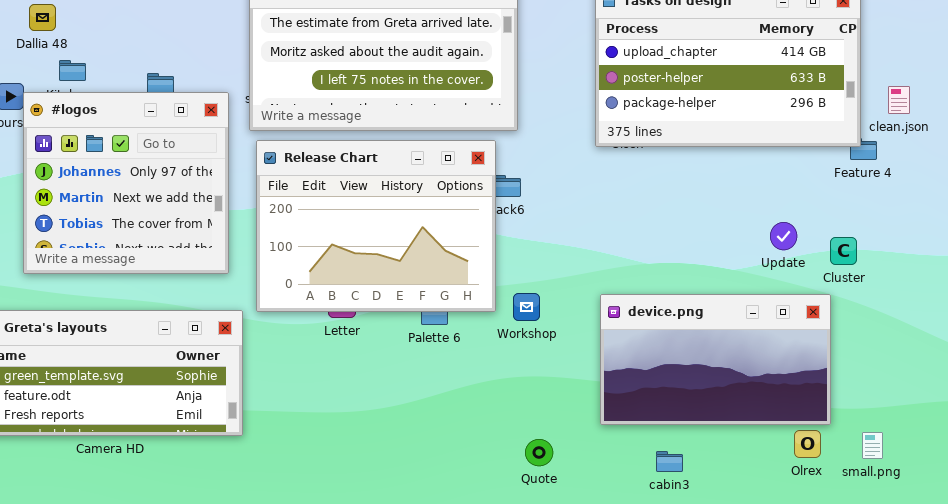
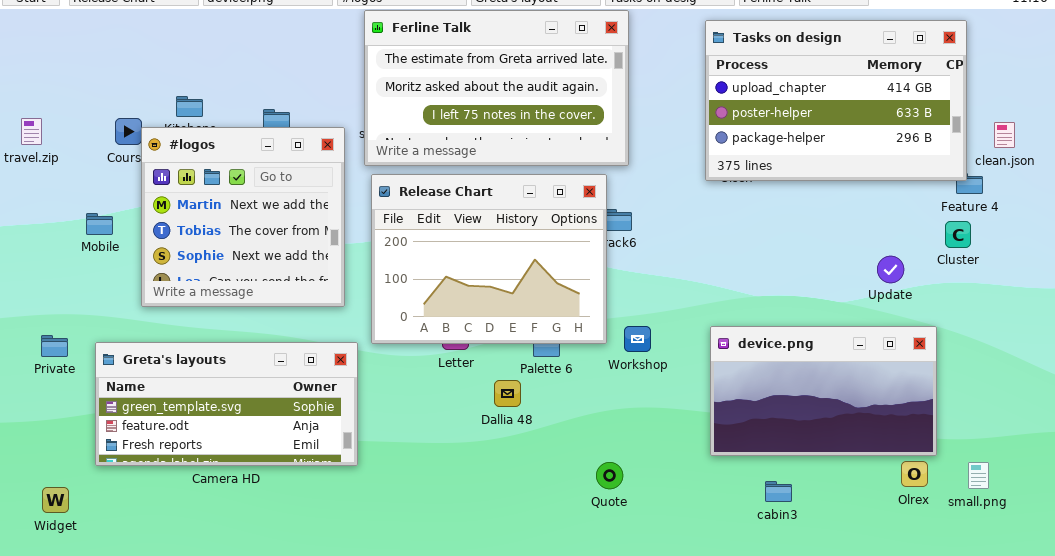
Dallia 48: [29,4,56,31] -> [494,380,521,407], moved
#logos: [23,92,229,274] -> [141,127,345,307], scrolled down 1 row
Cluster: [830,237,857,265] -> [945,221,971,248], moved
Quote: [525,439,553,466] -> [596,462,623,489], moved

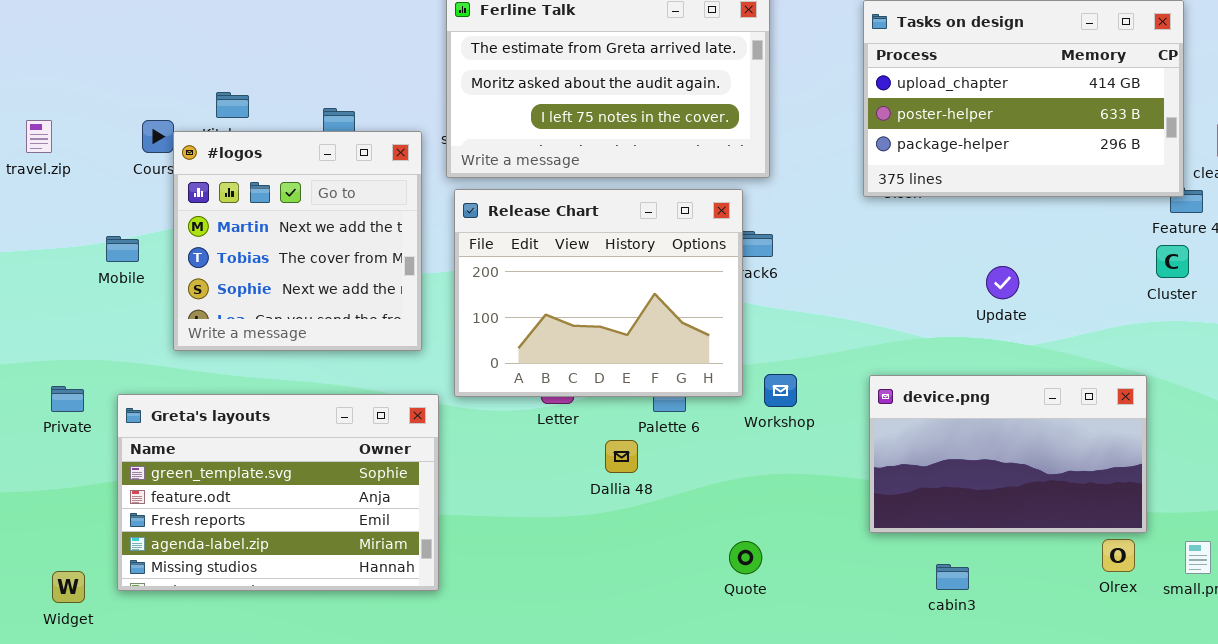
Update: [877,256,904,283] -> [986,266,1019,299], moved
Greta's layouts: [95,342,358,466] -> [117,394,439,591], resized

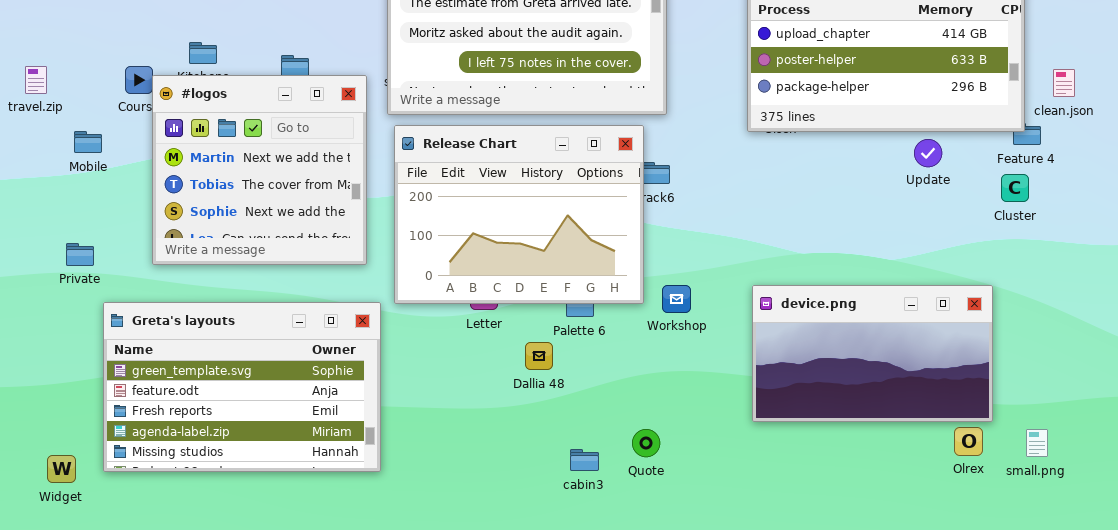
Mobile: [106,236,139,262] -> [74,131,102,153], moved
Update: [986,266,1019,299] -> [914,139,942,167], moved
Private: [51,386,84,412] -> [66,243,94,266], moved
cabin3: [936,564,969,590] -> [570,449,599,471], moved

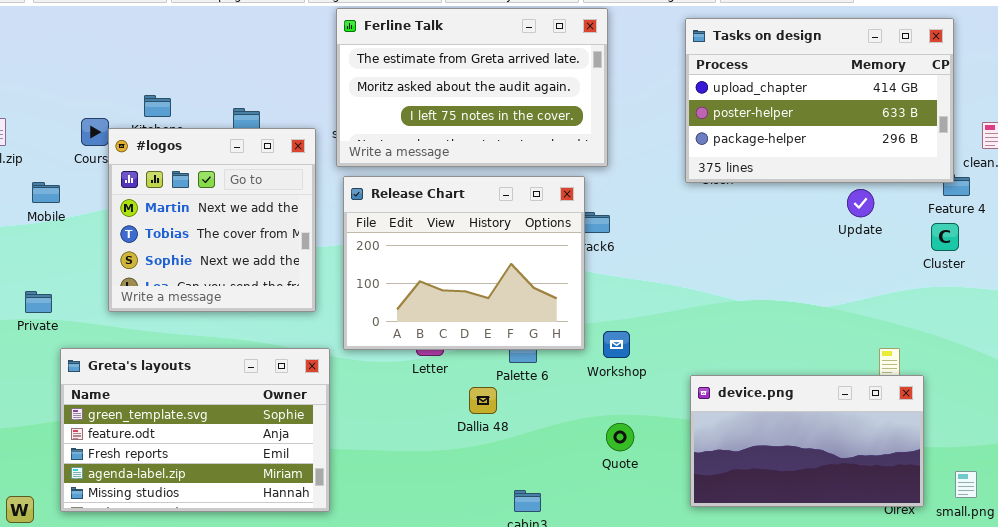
device.png: [752,285,993,422] -> [690,375,924,507], moved
Quote: [632,429,660,457] -> [606,423,634,451], moved

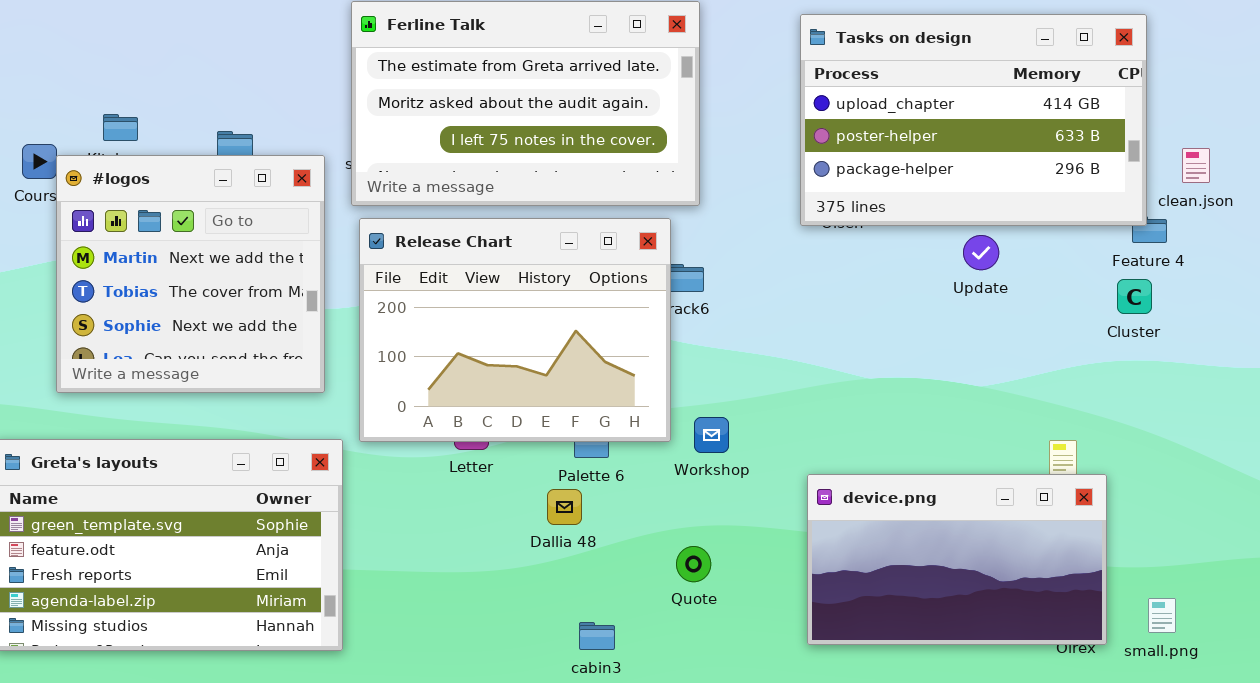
Update: [847,189,874,217] -> [963,235,999,270], moved
Dallia 48: [469,387,497,414] -> [547,489,582,525], moved
Quote: [606,423,634,451] -> [676,546,711,582], moved

